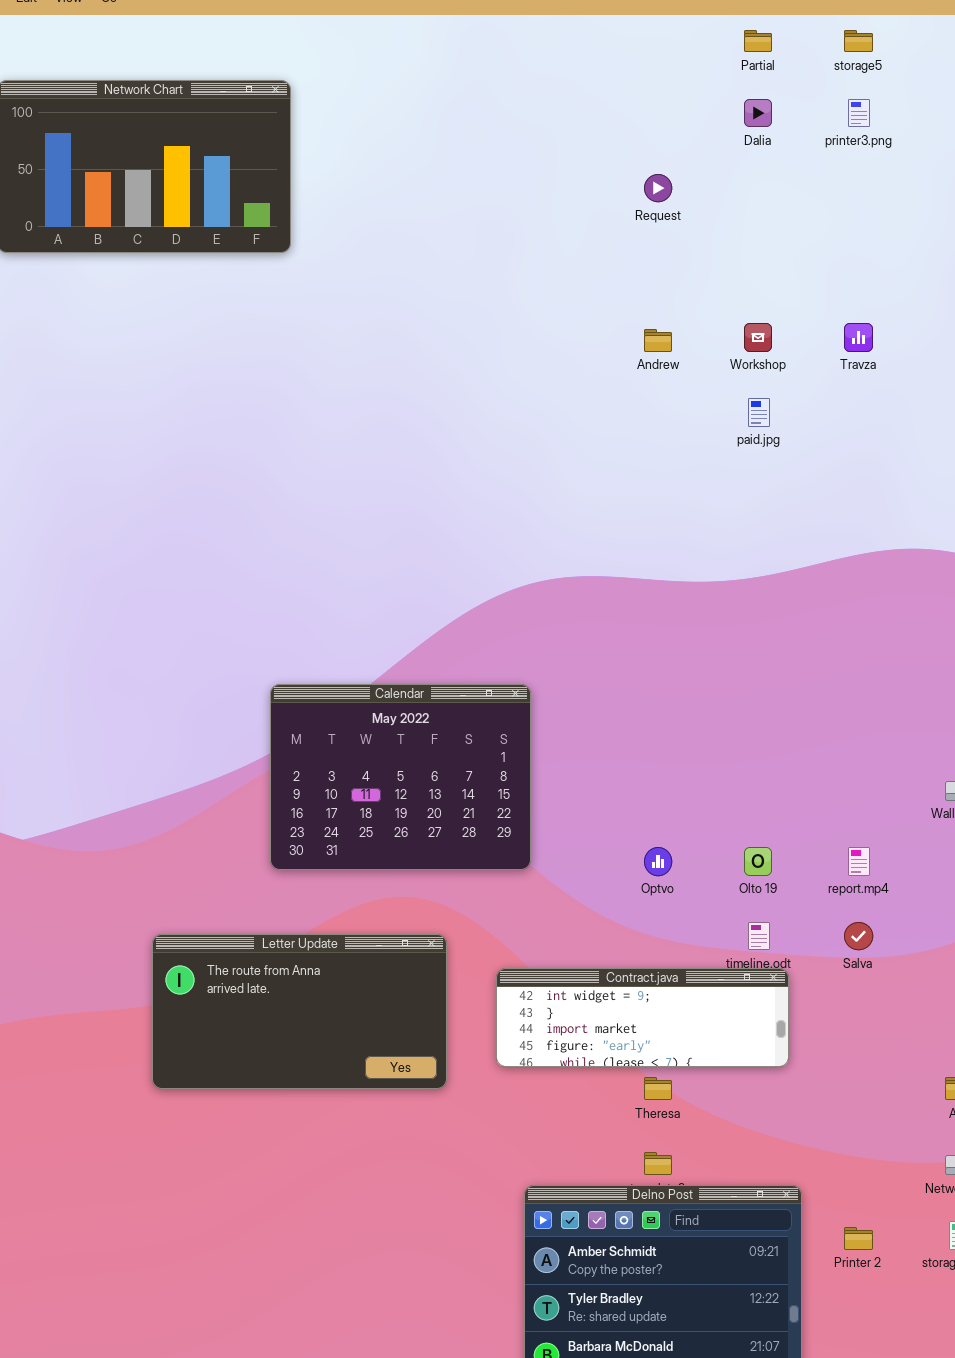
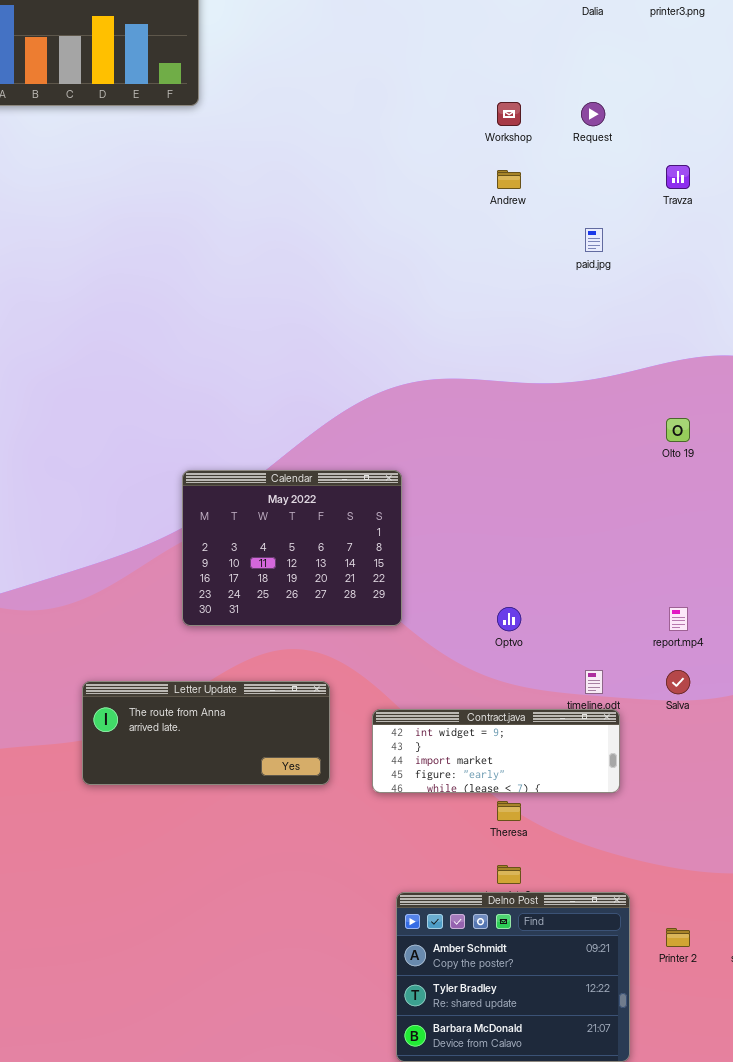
Request: [644,174,672,202] -> [581,102,605,126], moved
Workshop: [744,323,772,352] -> [497,102,521,126], moved
Olto 19: [744,847,772,876] -> [666,418,690,442], moved
Letter Update: [152,934,447,1089] -> [82,681,330,785], resized

